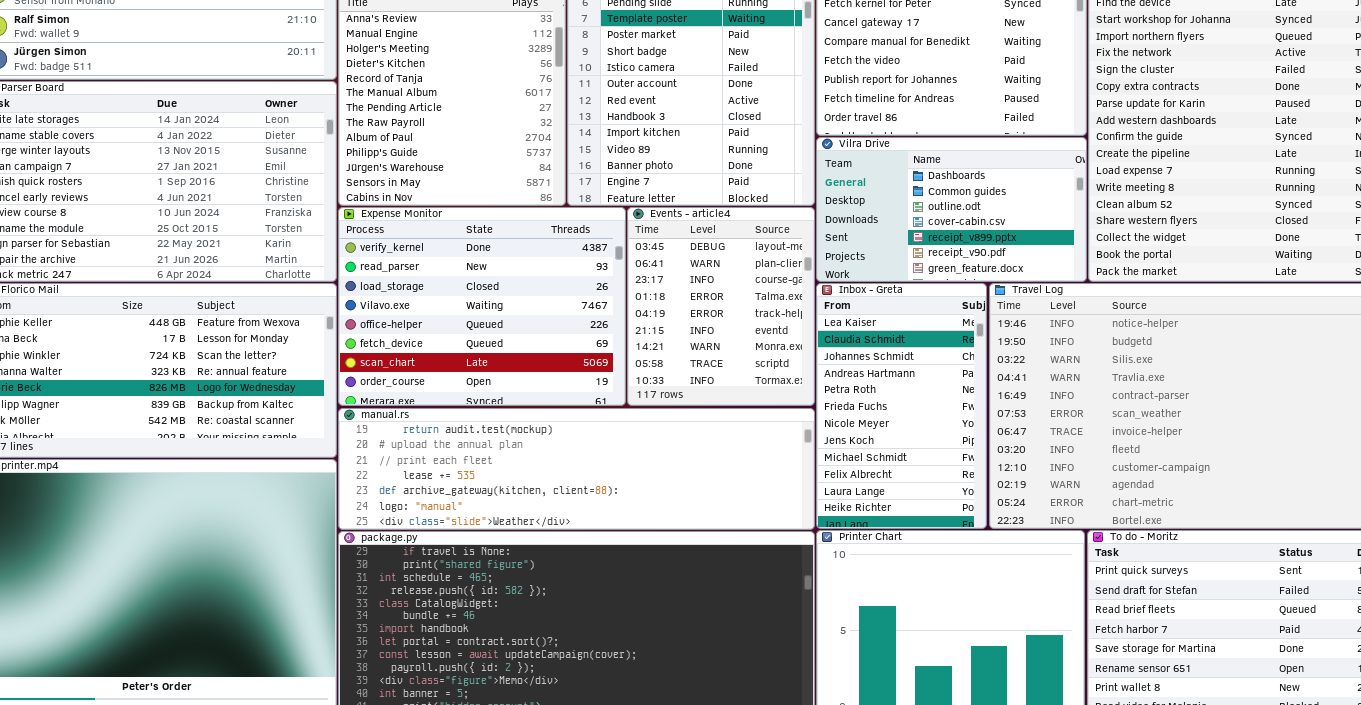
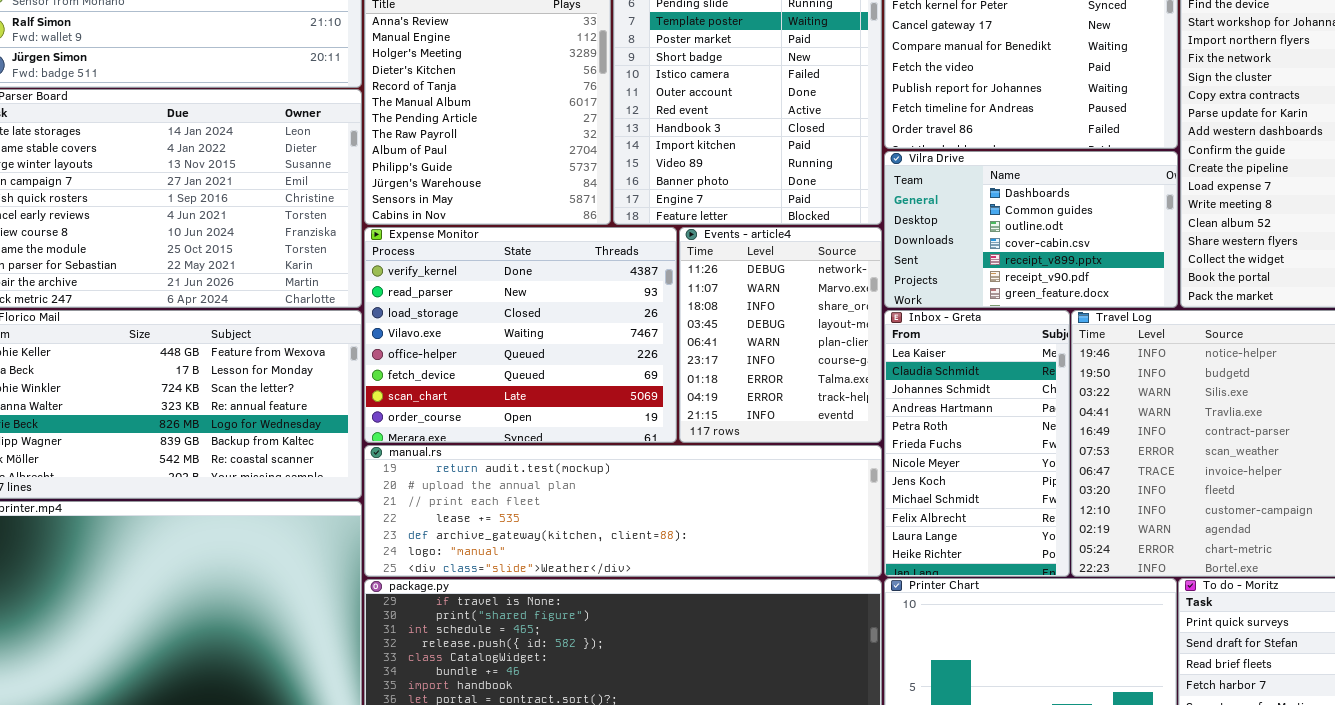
Events - article4: [627,207,815,406] -> [679,227,882,443], scrolled up 3 rows

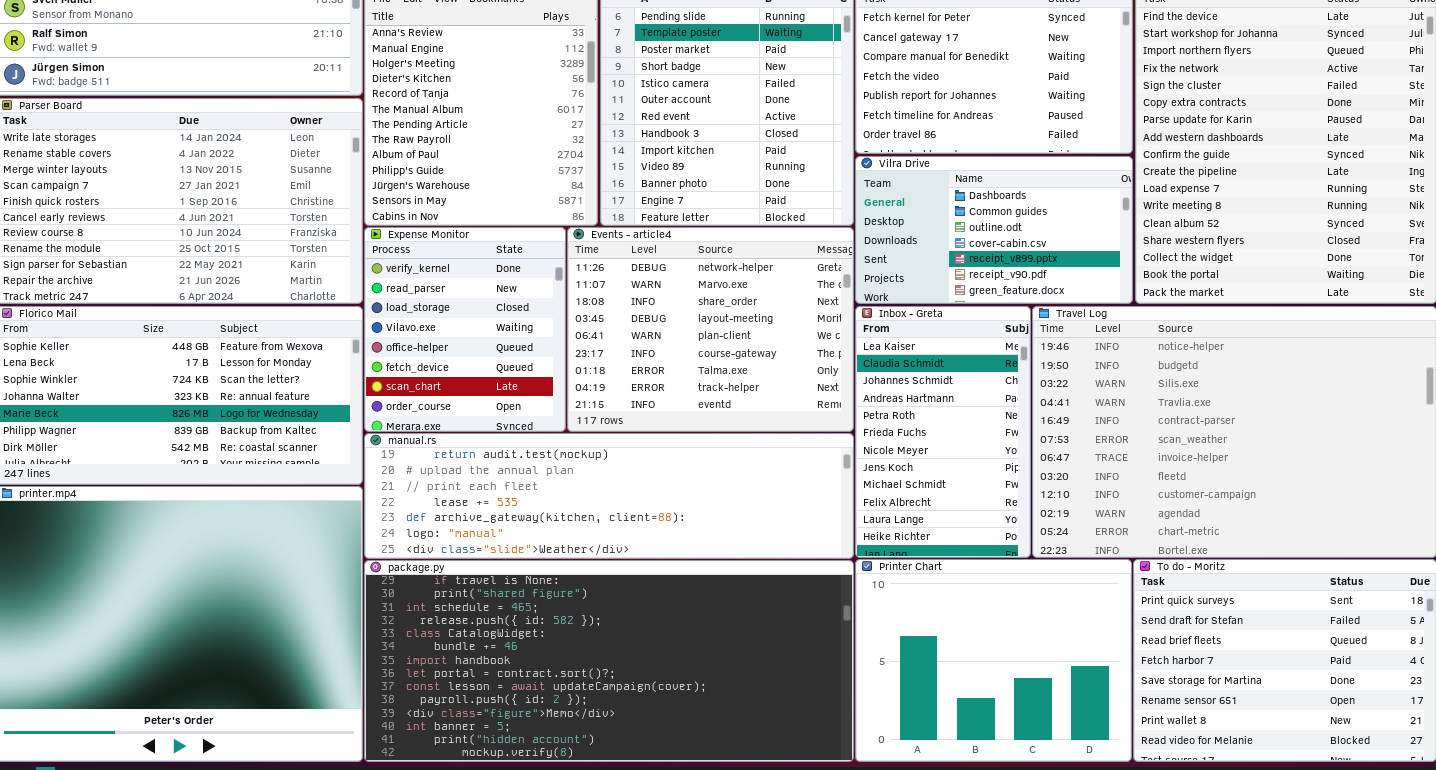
Expense Monitor: [364,227,677,443] -> [364,227,566,432], resized
Events - article4: [679,227,882,443] -> [567,227,854,432], resized

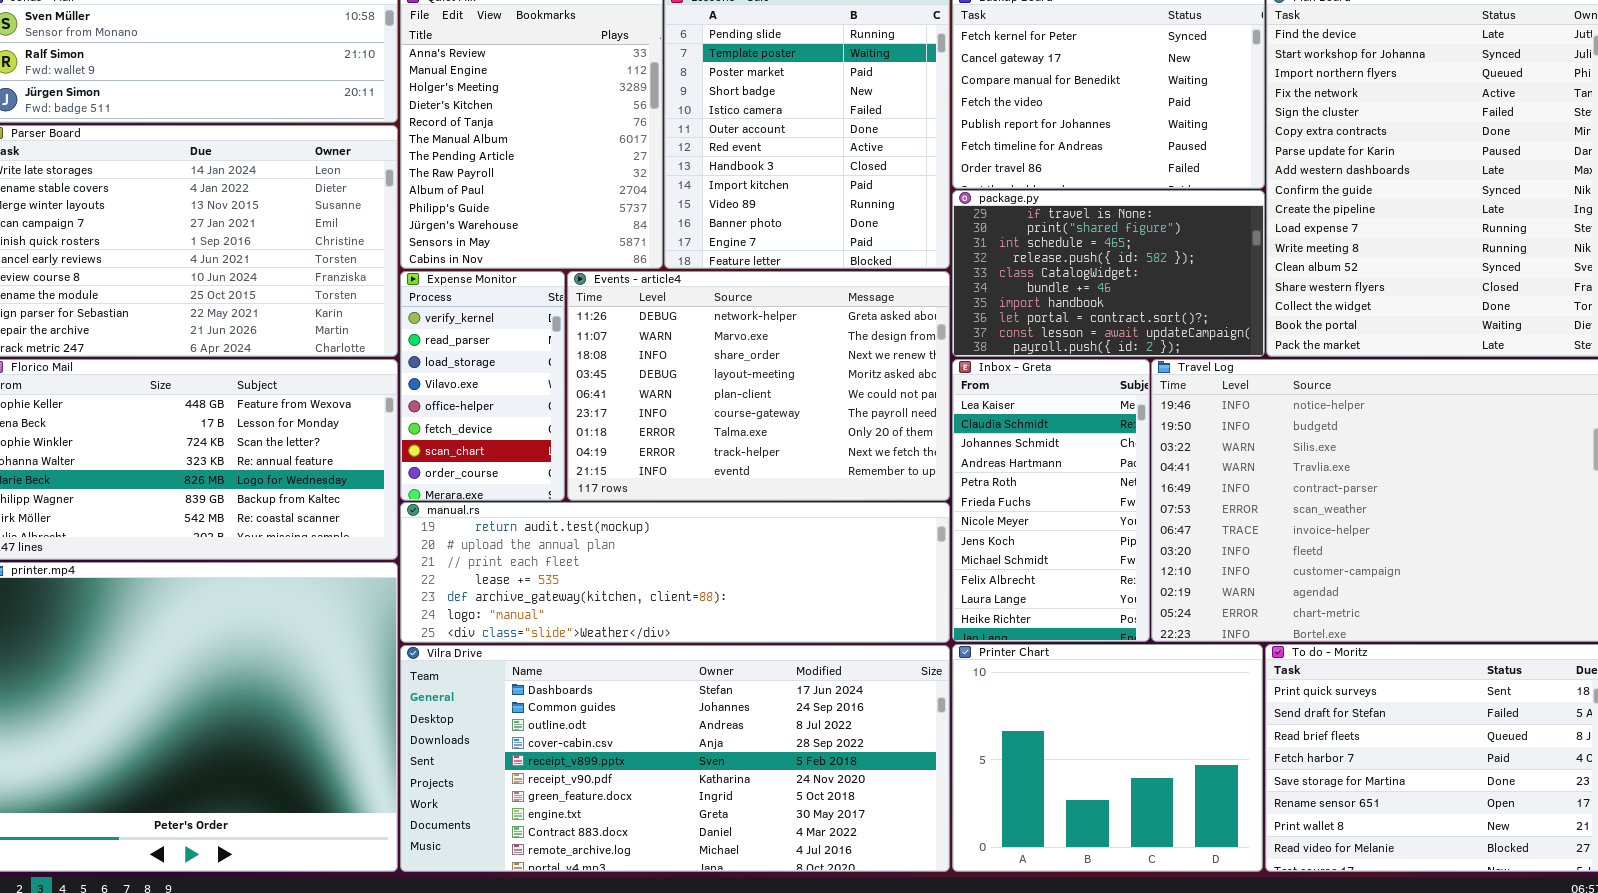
Vilra Drive: [855,156,1133,304] -> [400,645,950,872], moved, resized
Expense Monitor: [364,227,566,432] -> [400,271,565,501], resized
Events - article4: [567,227,854,432] -> [567,271,950,501], resized
package.py: [364,560,854,762] -> [952,190,1265,357], moved, resized

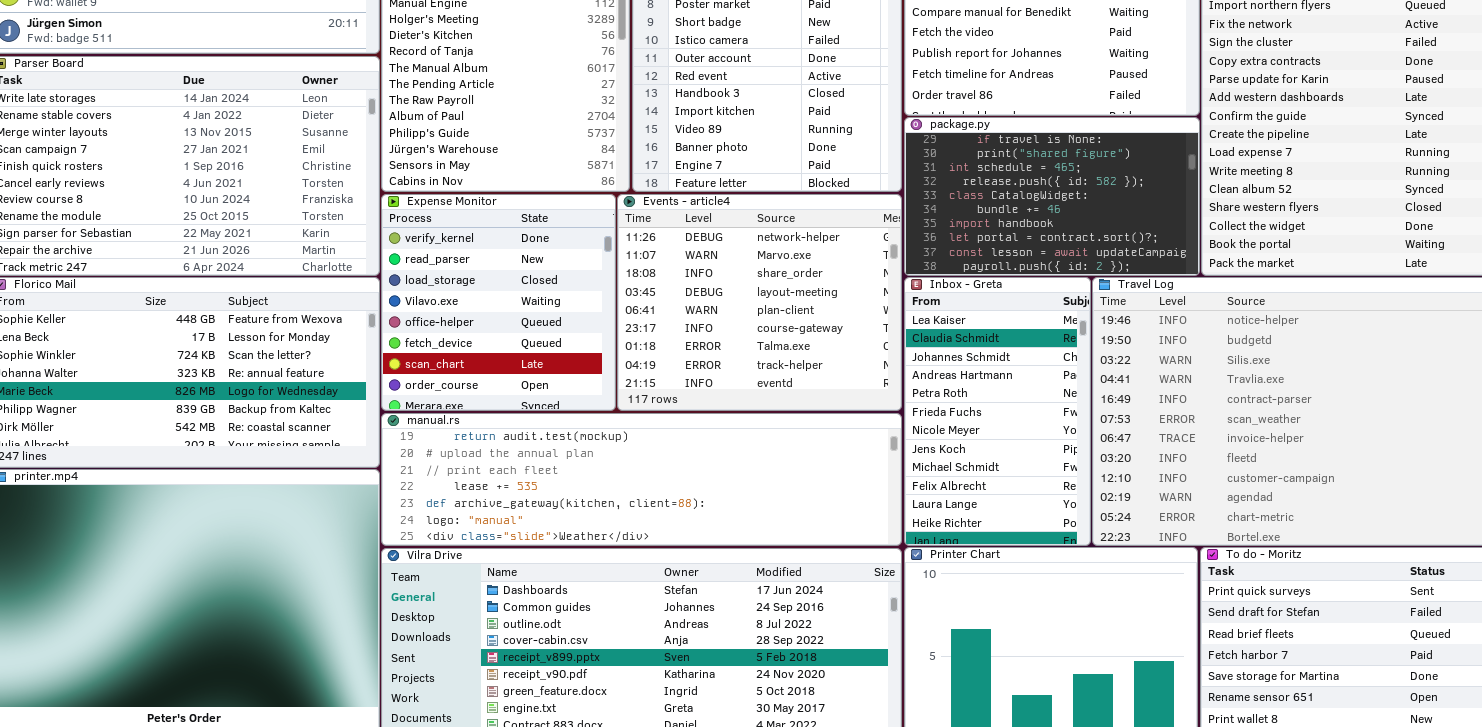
Expense Monitor: [400,271,565,501] -> [381,194,616,411], resized
Events - article4: [567,271,950,501] -> [617,194,902,411], resized

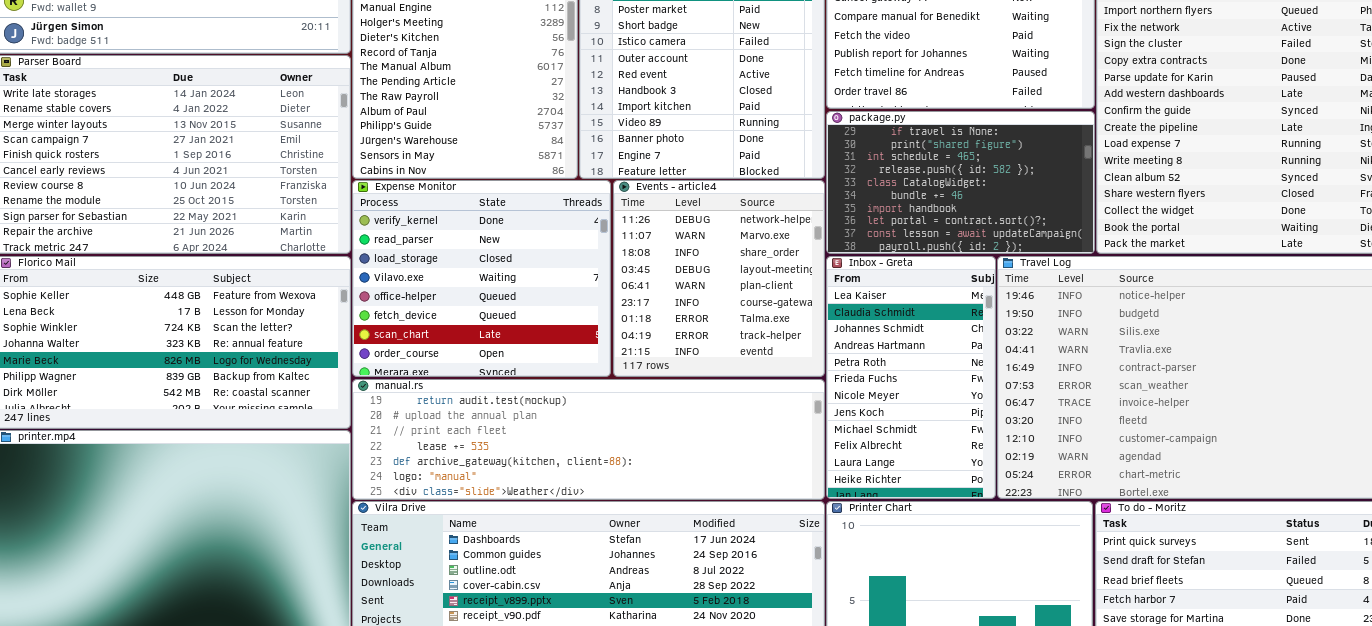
Expense Monitor: [381,194,616,411] -> [352,180,611,377], resized
Events - article4: [617,194,902,411] -> [613,180,825,377], resized

